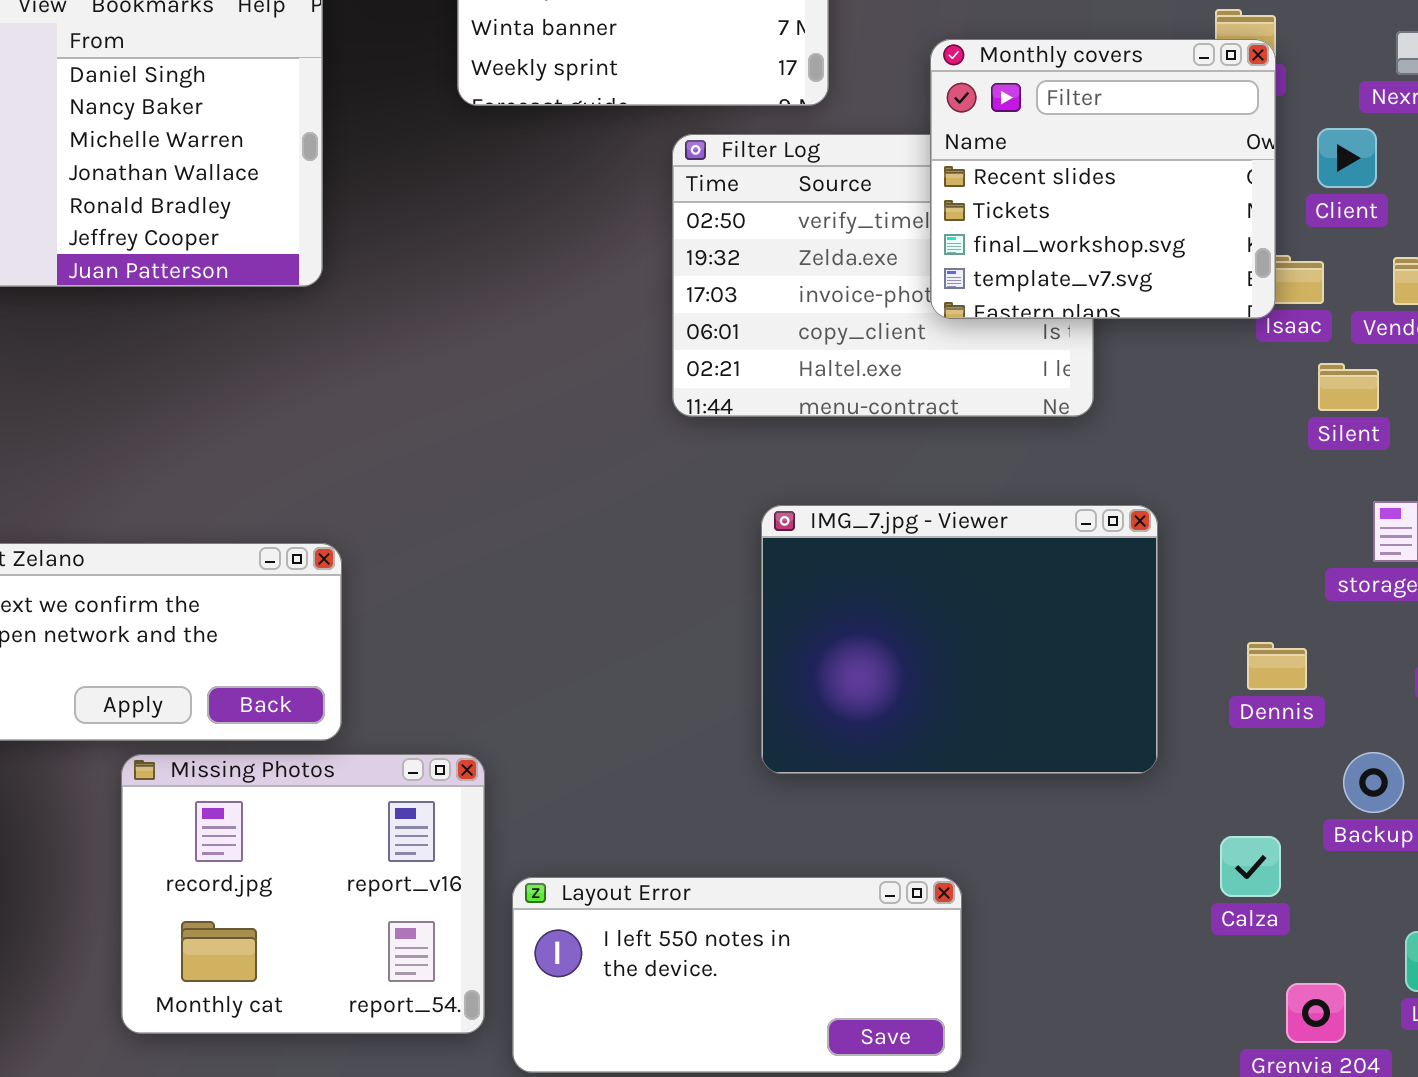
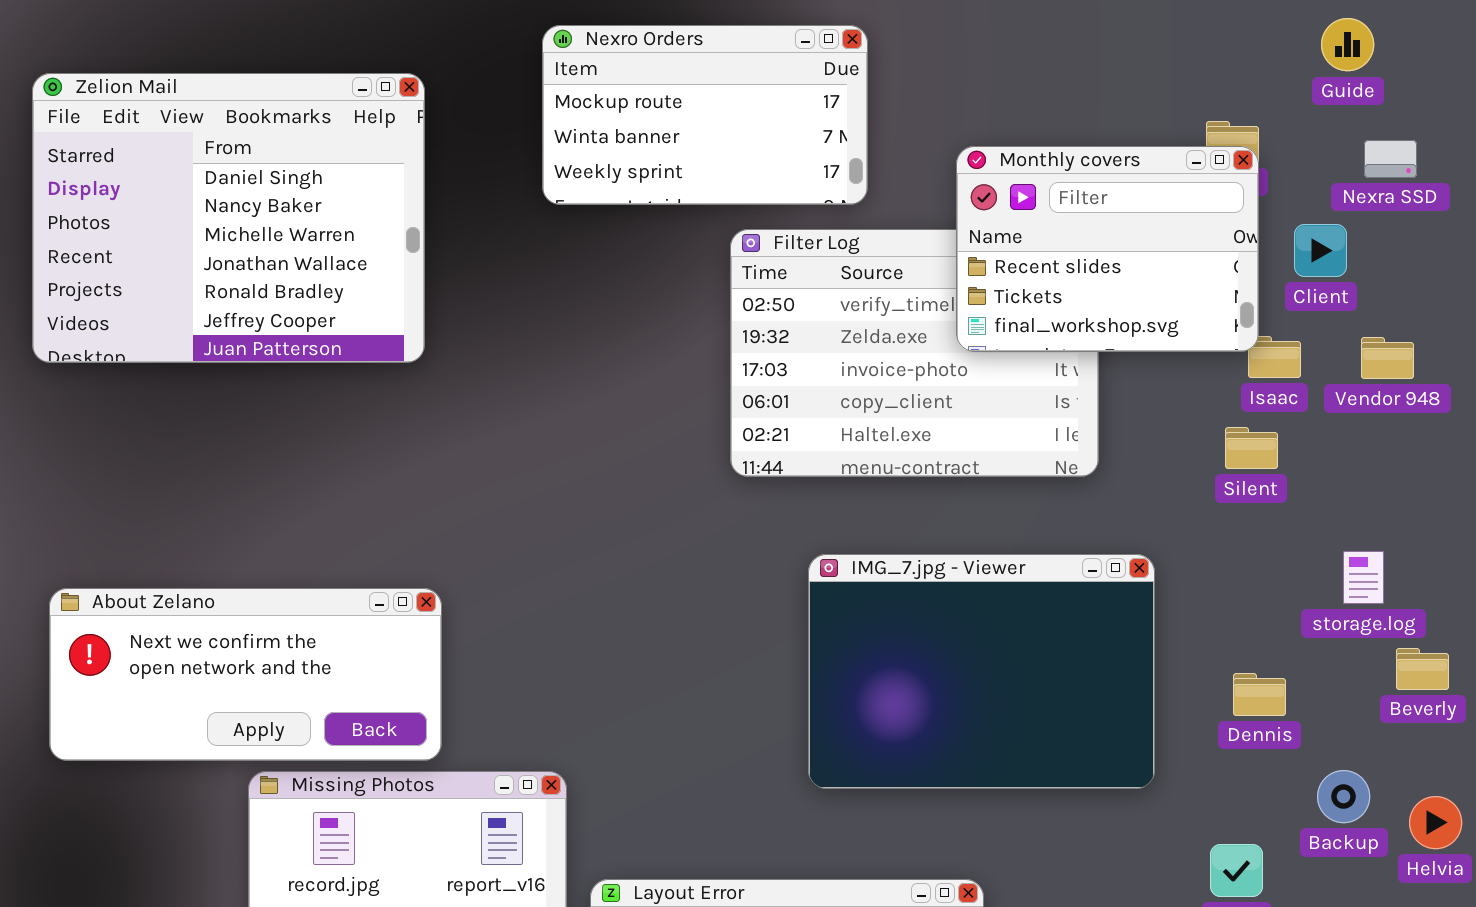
Monthly covers: [930,39,1276,319] -> [956,146,1259,352], resized
Silent: [1318,363,1379,411] -> [1225,427,1278,469], moved

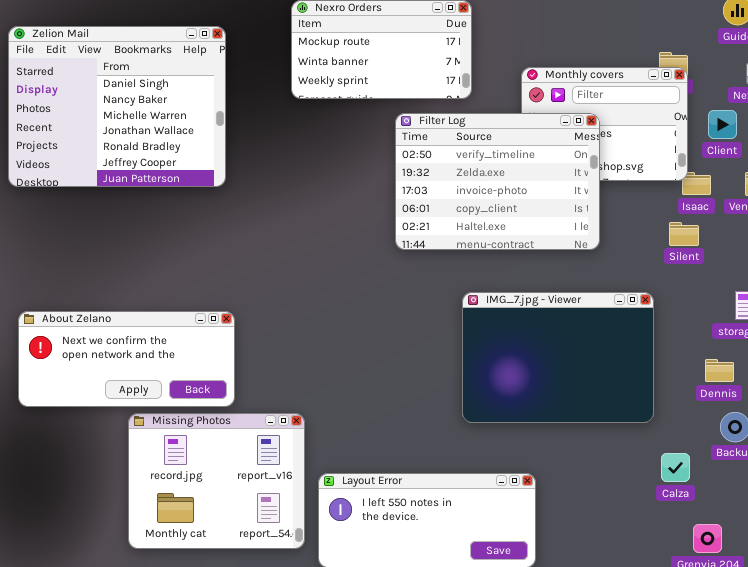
Filter Log: [730,229,1099,477] -> [395,113,600,250], raised
IMG_7.jpg - Viewer: [808,554,1155,789] -> [462,292,654,423], moved
Dennis: [1233,673,1286,716] -> [705,359,734,382], moved

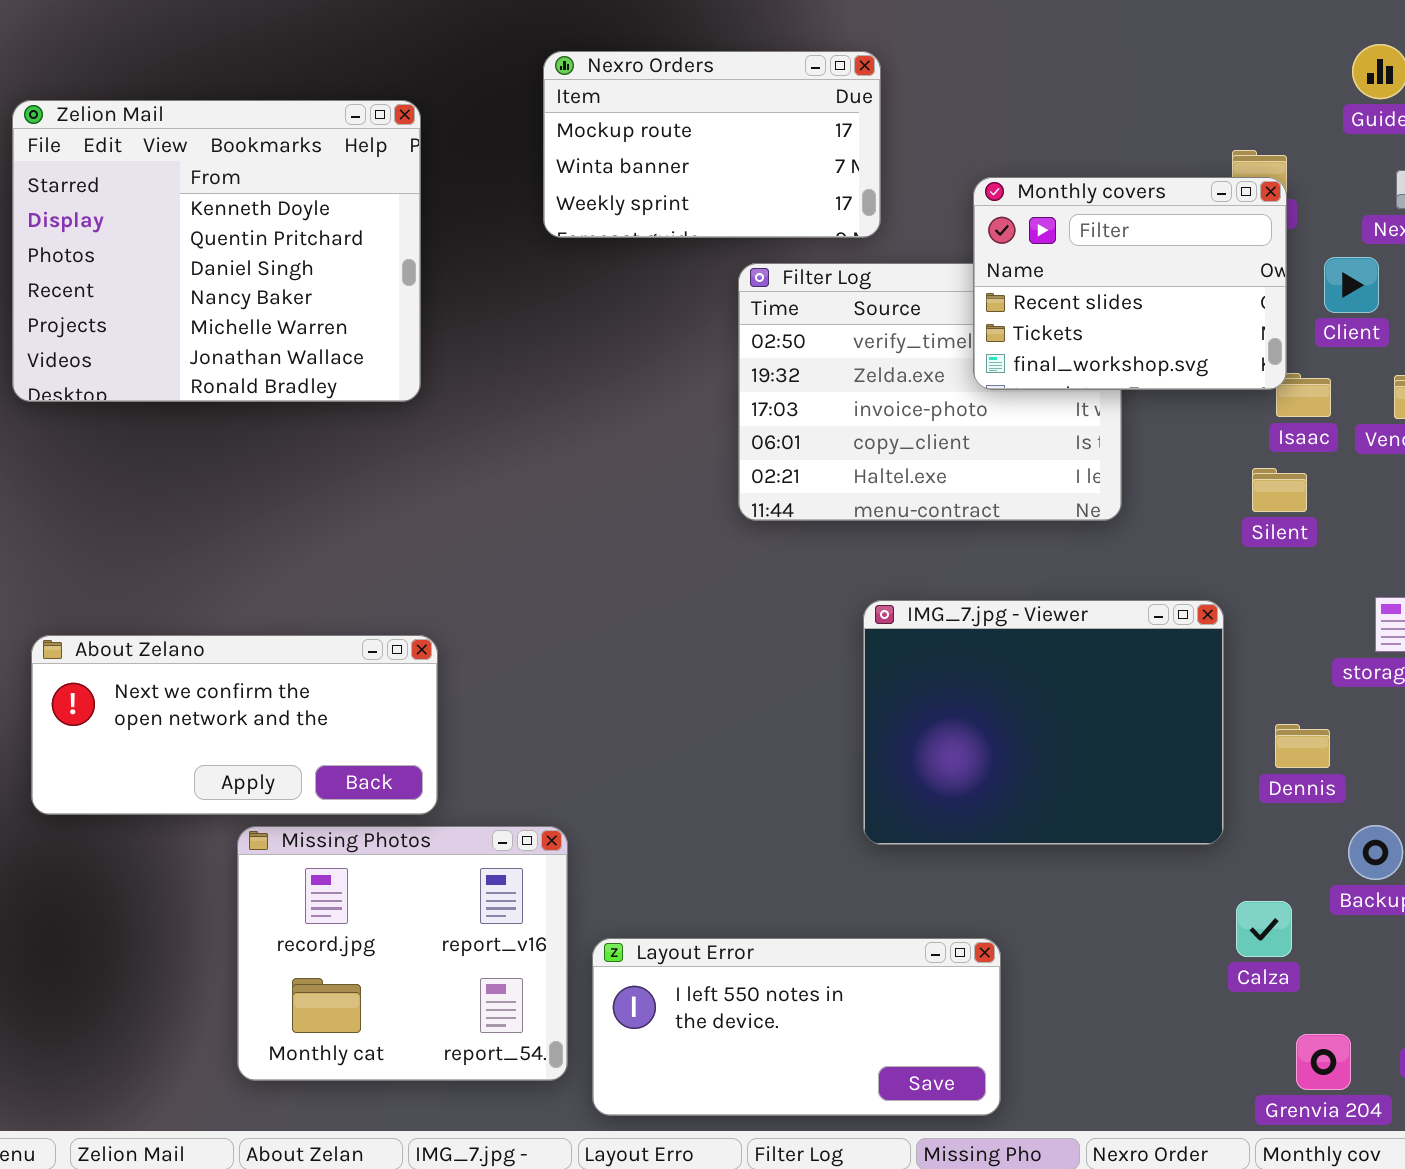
Zelion Mail: [8,26,226,187] -> [12,100,421,402], scrolled up 2 rows
Monthly covers: [521,67,688,181] -> [973,177,1287,390], raised
Dennis: [705,359,734,382] -> [1275,724,1330,768], moved

